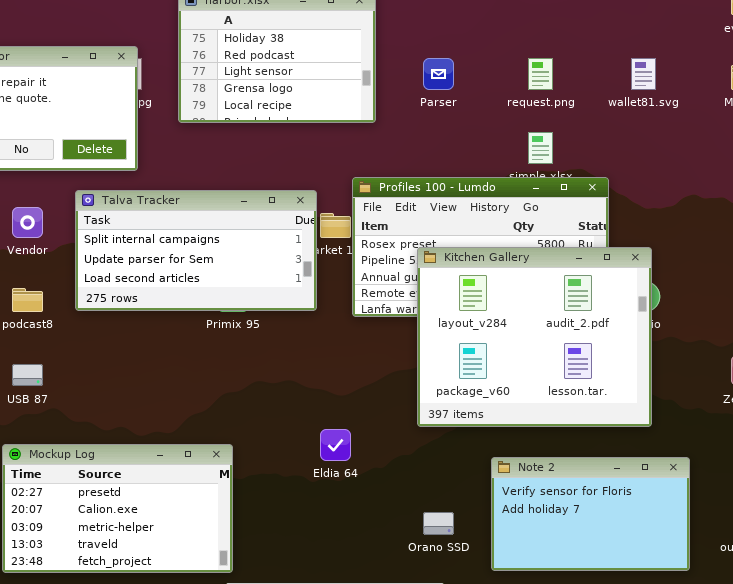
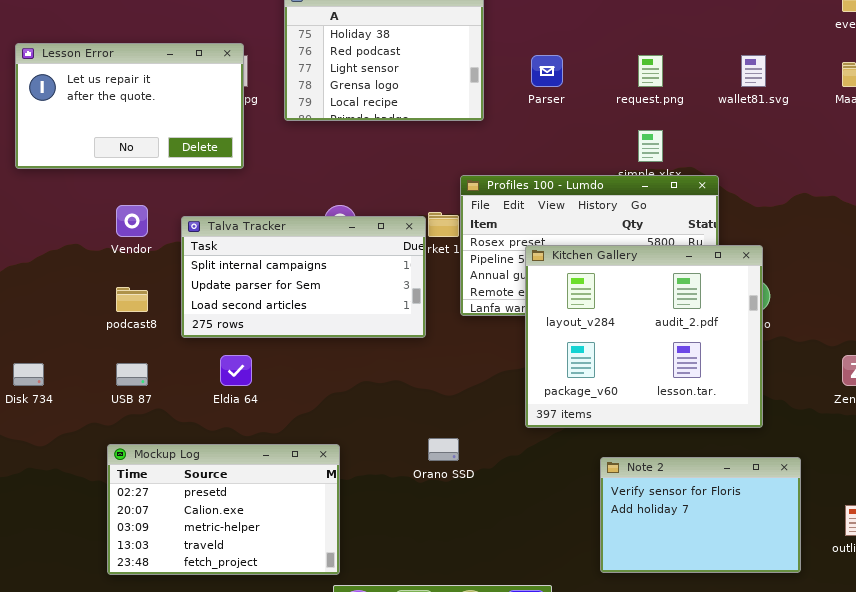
Talva Tracker: [75,190,317,311] -> [181,216,426,338], moved
Eldia 64: [320,429,351,461] -> [220,355,252,386], moved
Orano SSD: [423,512,454,535] -> [428,438,459,461], moved

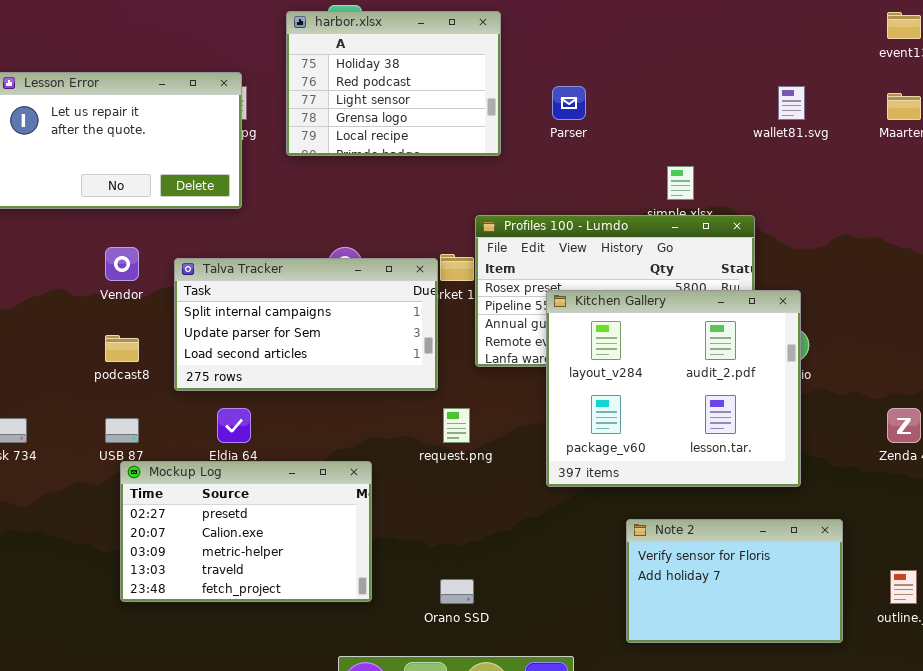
request.png: [638,55,663,87] -> [443,408,470,443], moved
Orano SSD: [428,438,459,461] -> [440,579,474,604], moved
Mockup Log: [107,444,340,575] -> [120,461,372,602], moved

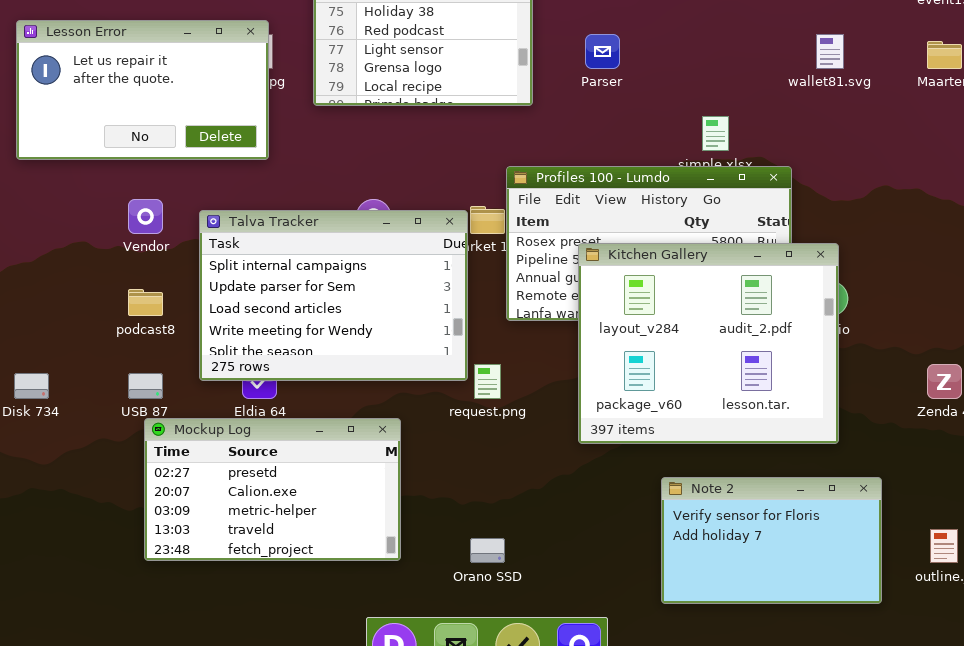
Talva Tracker: [174,258,438,391] -> [199,210,468,381], resized

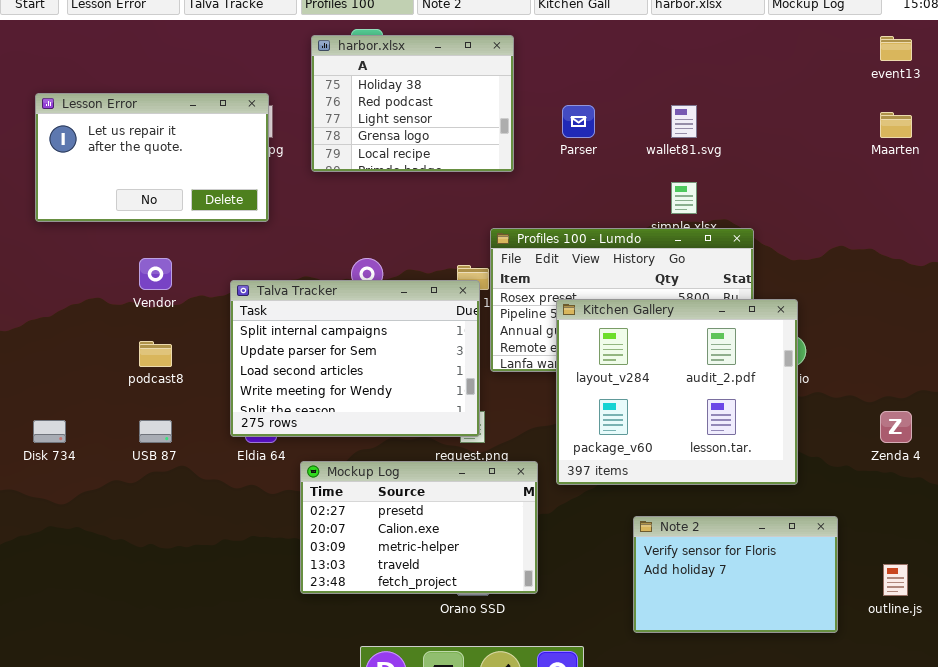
wallet81.svg: [816,34,844,69] -> [671,105,697,138], moved
Talva Tracker: [199,210,468,381] -> [230,280,480,437], moved
Mockup Log: [144,418,401,561] -> [300,461,538,594], moved

